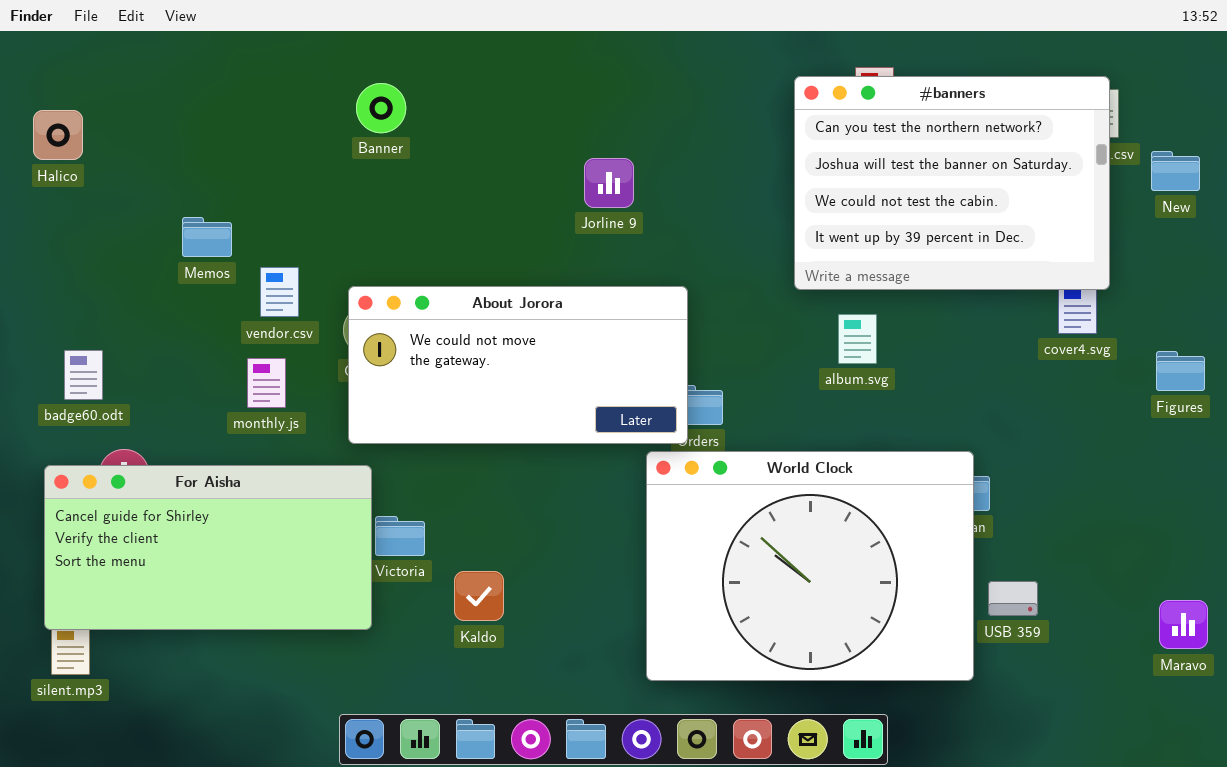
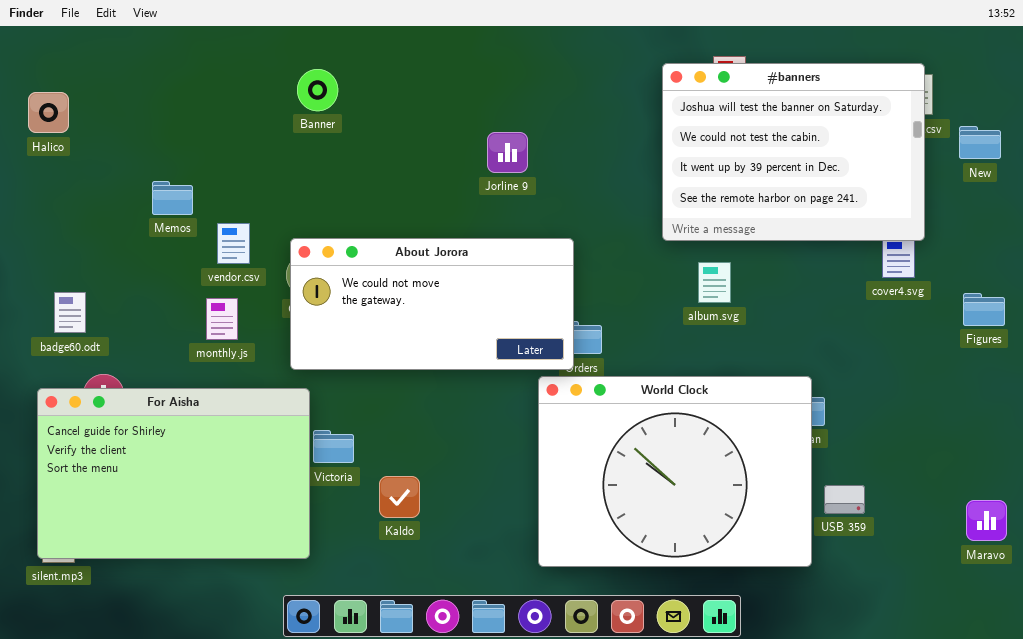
#banners: [794,76,1110,290] -> [662,63,925,241], scrolled down 1 row
For Aisha: [44,465,372,630] -> [37,388,310,559], resized

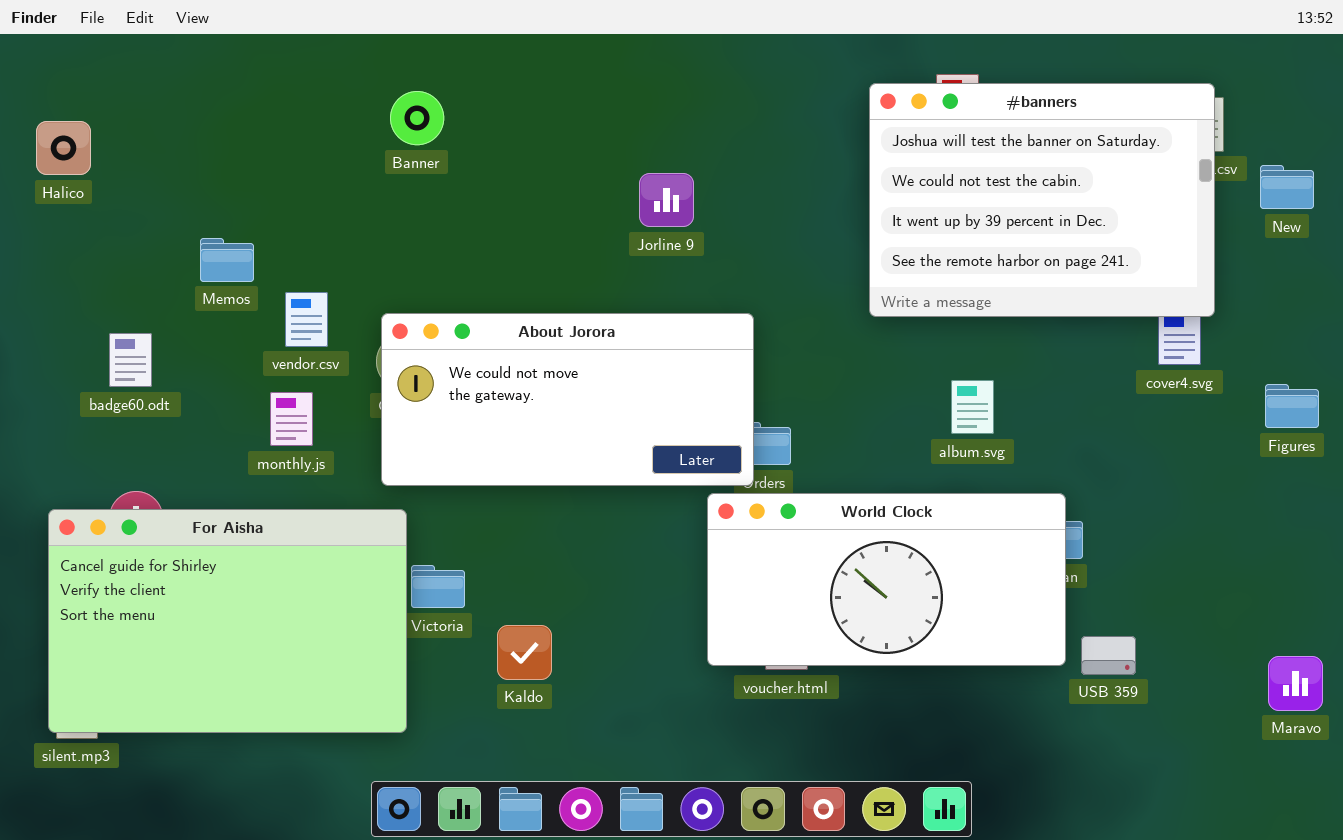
album.svg: [698,262,731,303] -> [951,380,994,434], moved
badge60.odt: [54,292,86,333] -> [109,333,152,387], moved
World Clock: [538,376,812,567] -> [707,493,1066,666], resized

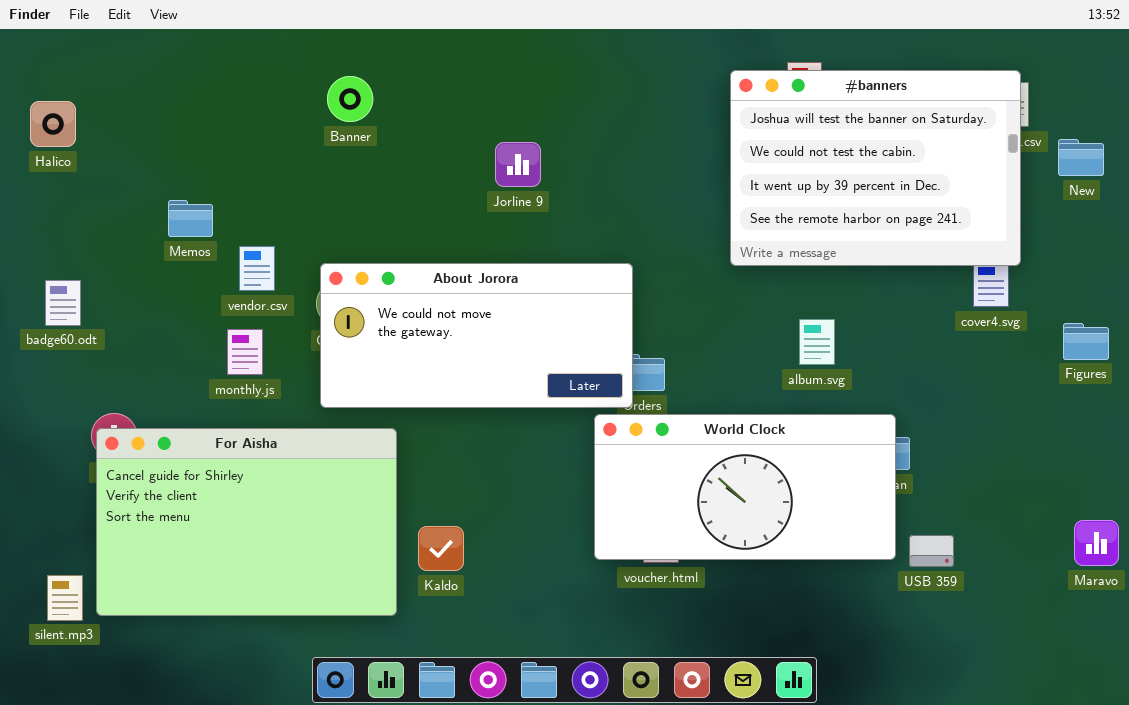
Jorline 9: [639,173,694,227] -> [495,142,541,187], moved
badge60.odt: [109,333,152,387] -> [45,280,81,326], moved
For Aisha: [48,509,407,733] -> [96,428,397,616], moved
Maravo: [1268,656,1323,711] -> [1074,520,1119,566], moved

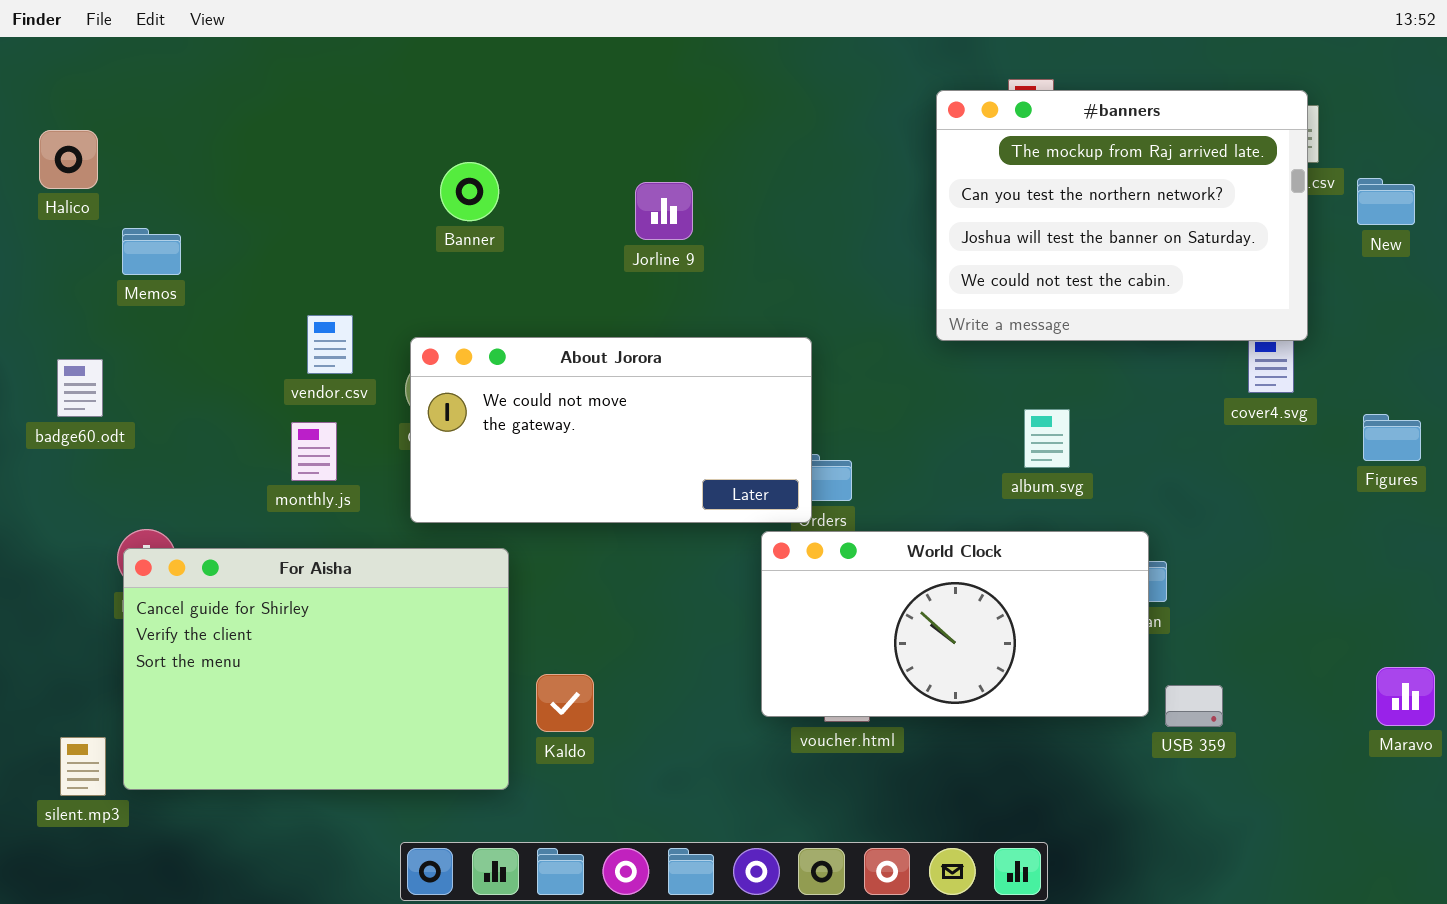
#banners: [730,70,1021,266] -> [936,90,1308,341], scrolled up 2 rows
Banner: [327,76,373,122] -> [440,162,499,221], moved
Memos: [168,200,213,237] -> [122,228,181,275], moved

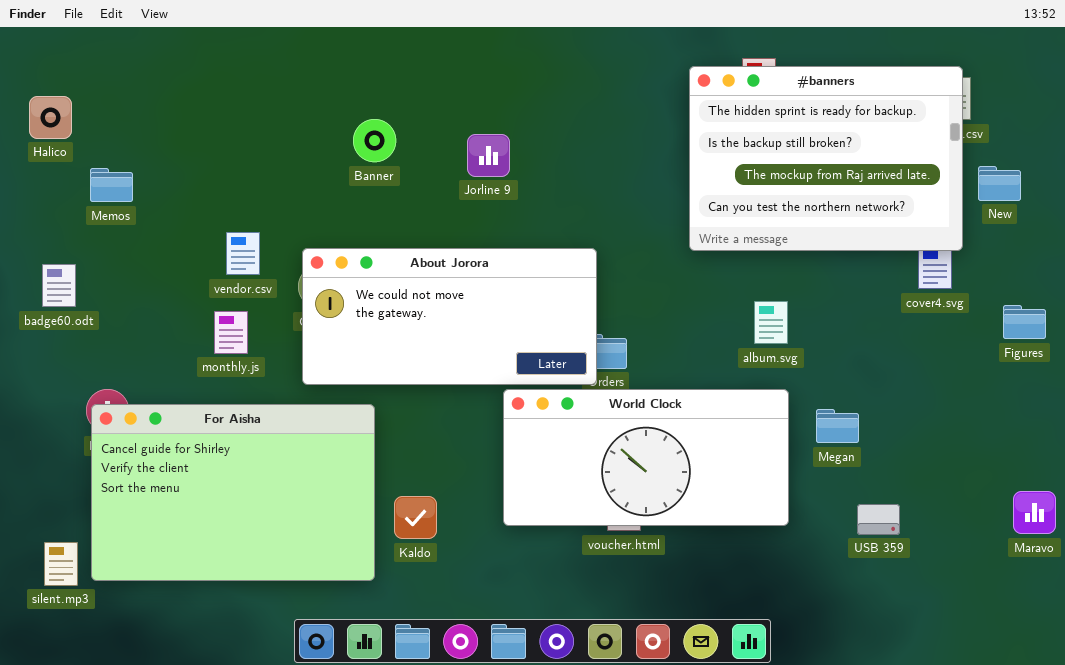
#banners: [936,90,1308,341] -> [689,66,963,251], scrolled up 2 rows
Banner: [440,162,499,221] -> [353,119,396,162], moved
New: [1357,178,1415,225] -> [978,166,1021,201], moved
World Clock: [761,531,1149,717] -> [503,389,789,526], moved

